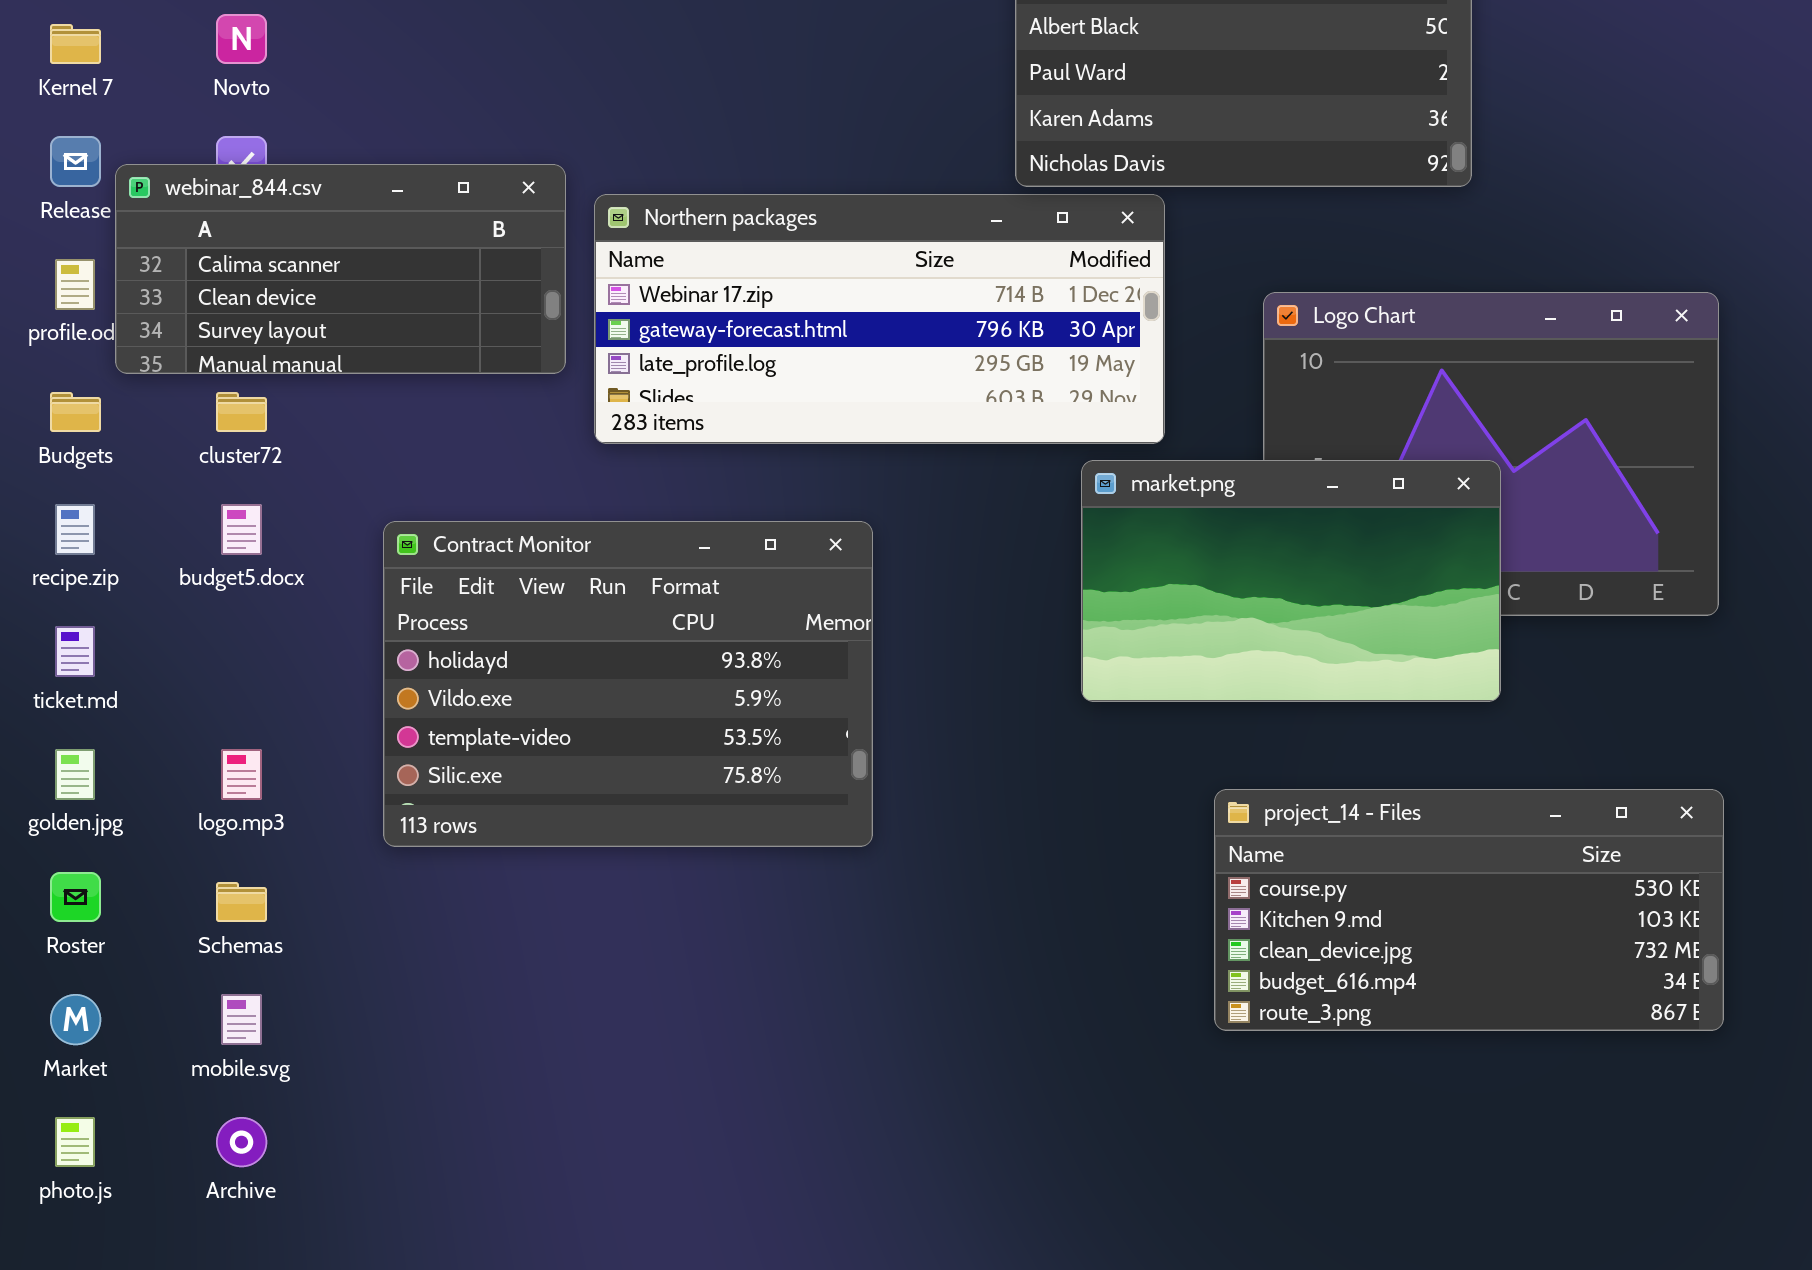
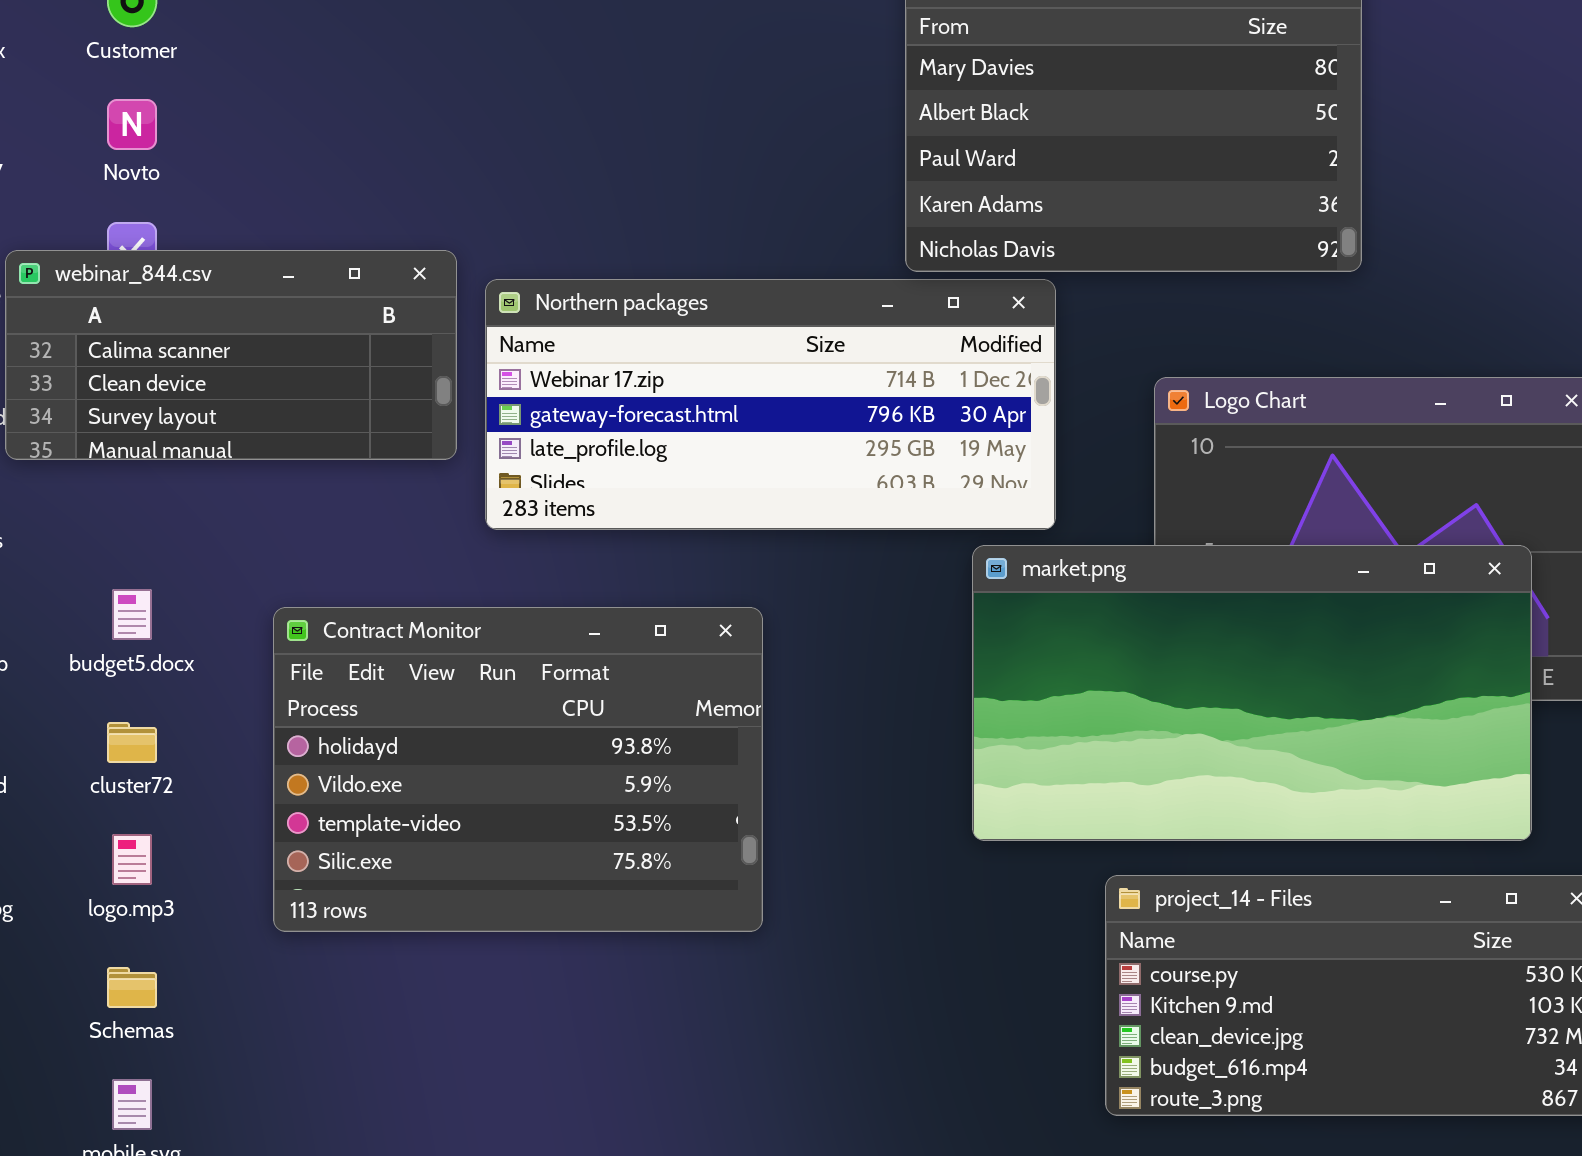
cluster72: [216,392,267,432] -> [107,722,157,763], moved
market.png: [1081,460,1501,702] -> [972,545,1532,841], resized

